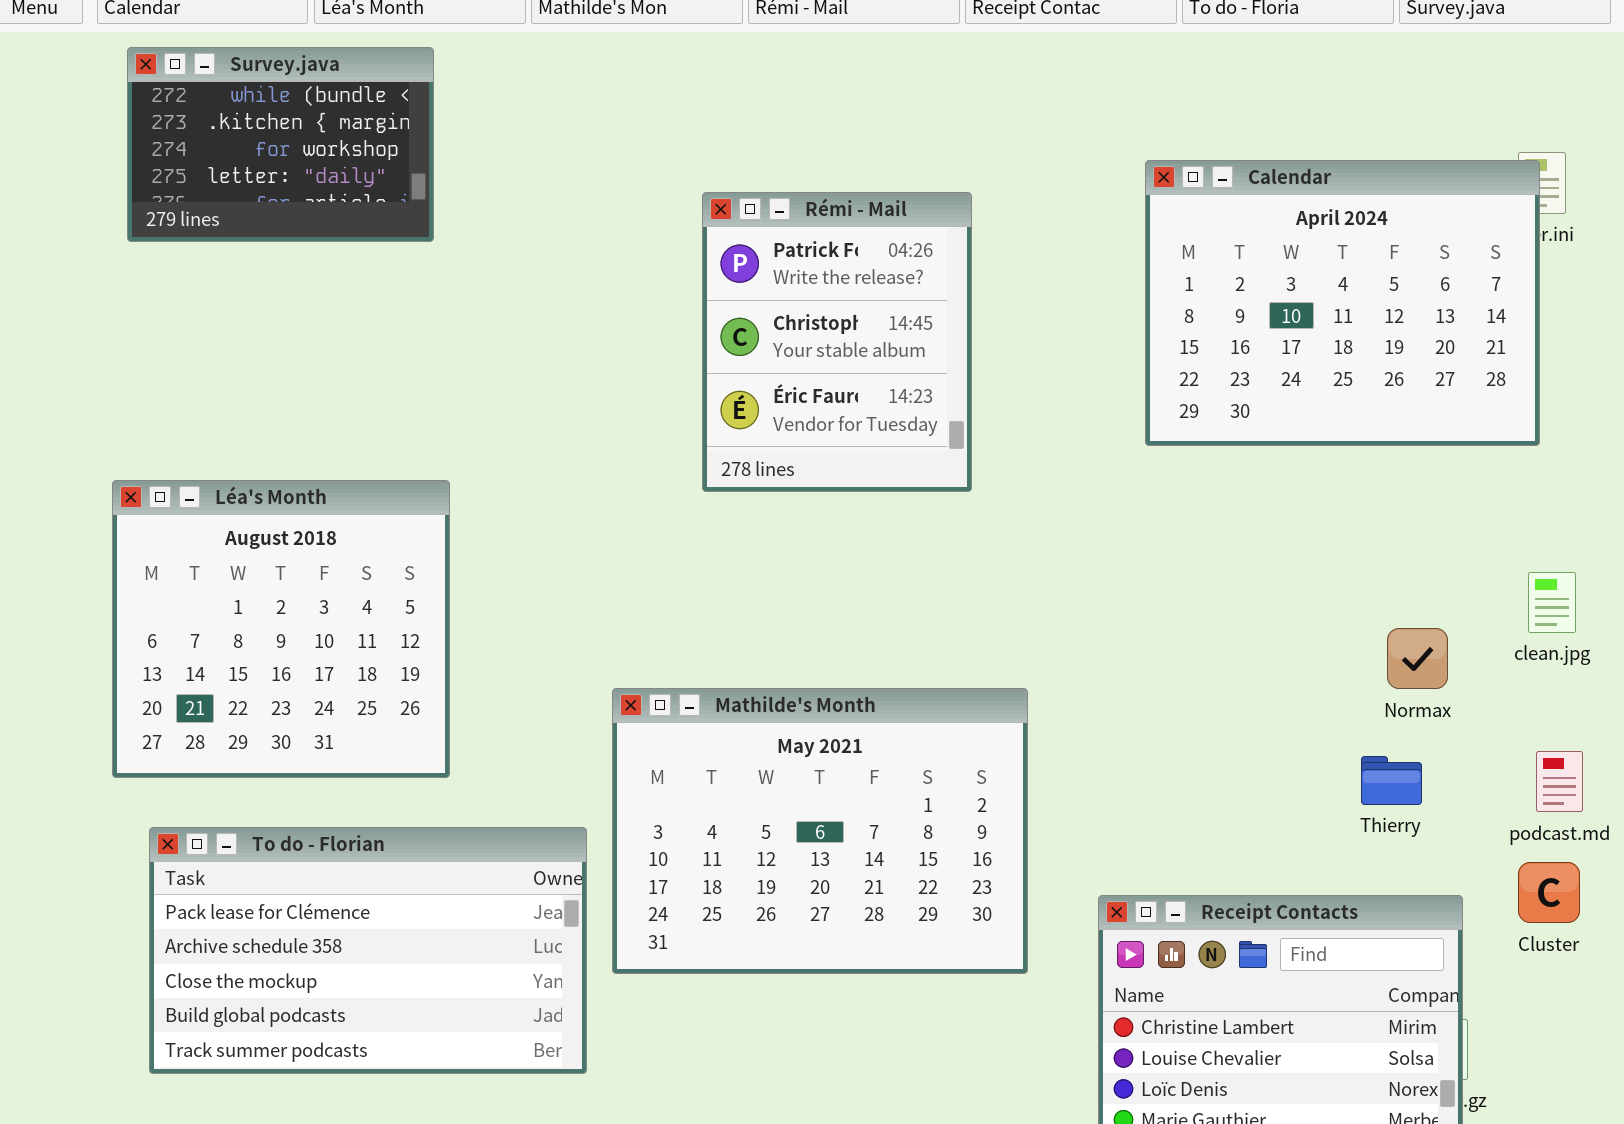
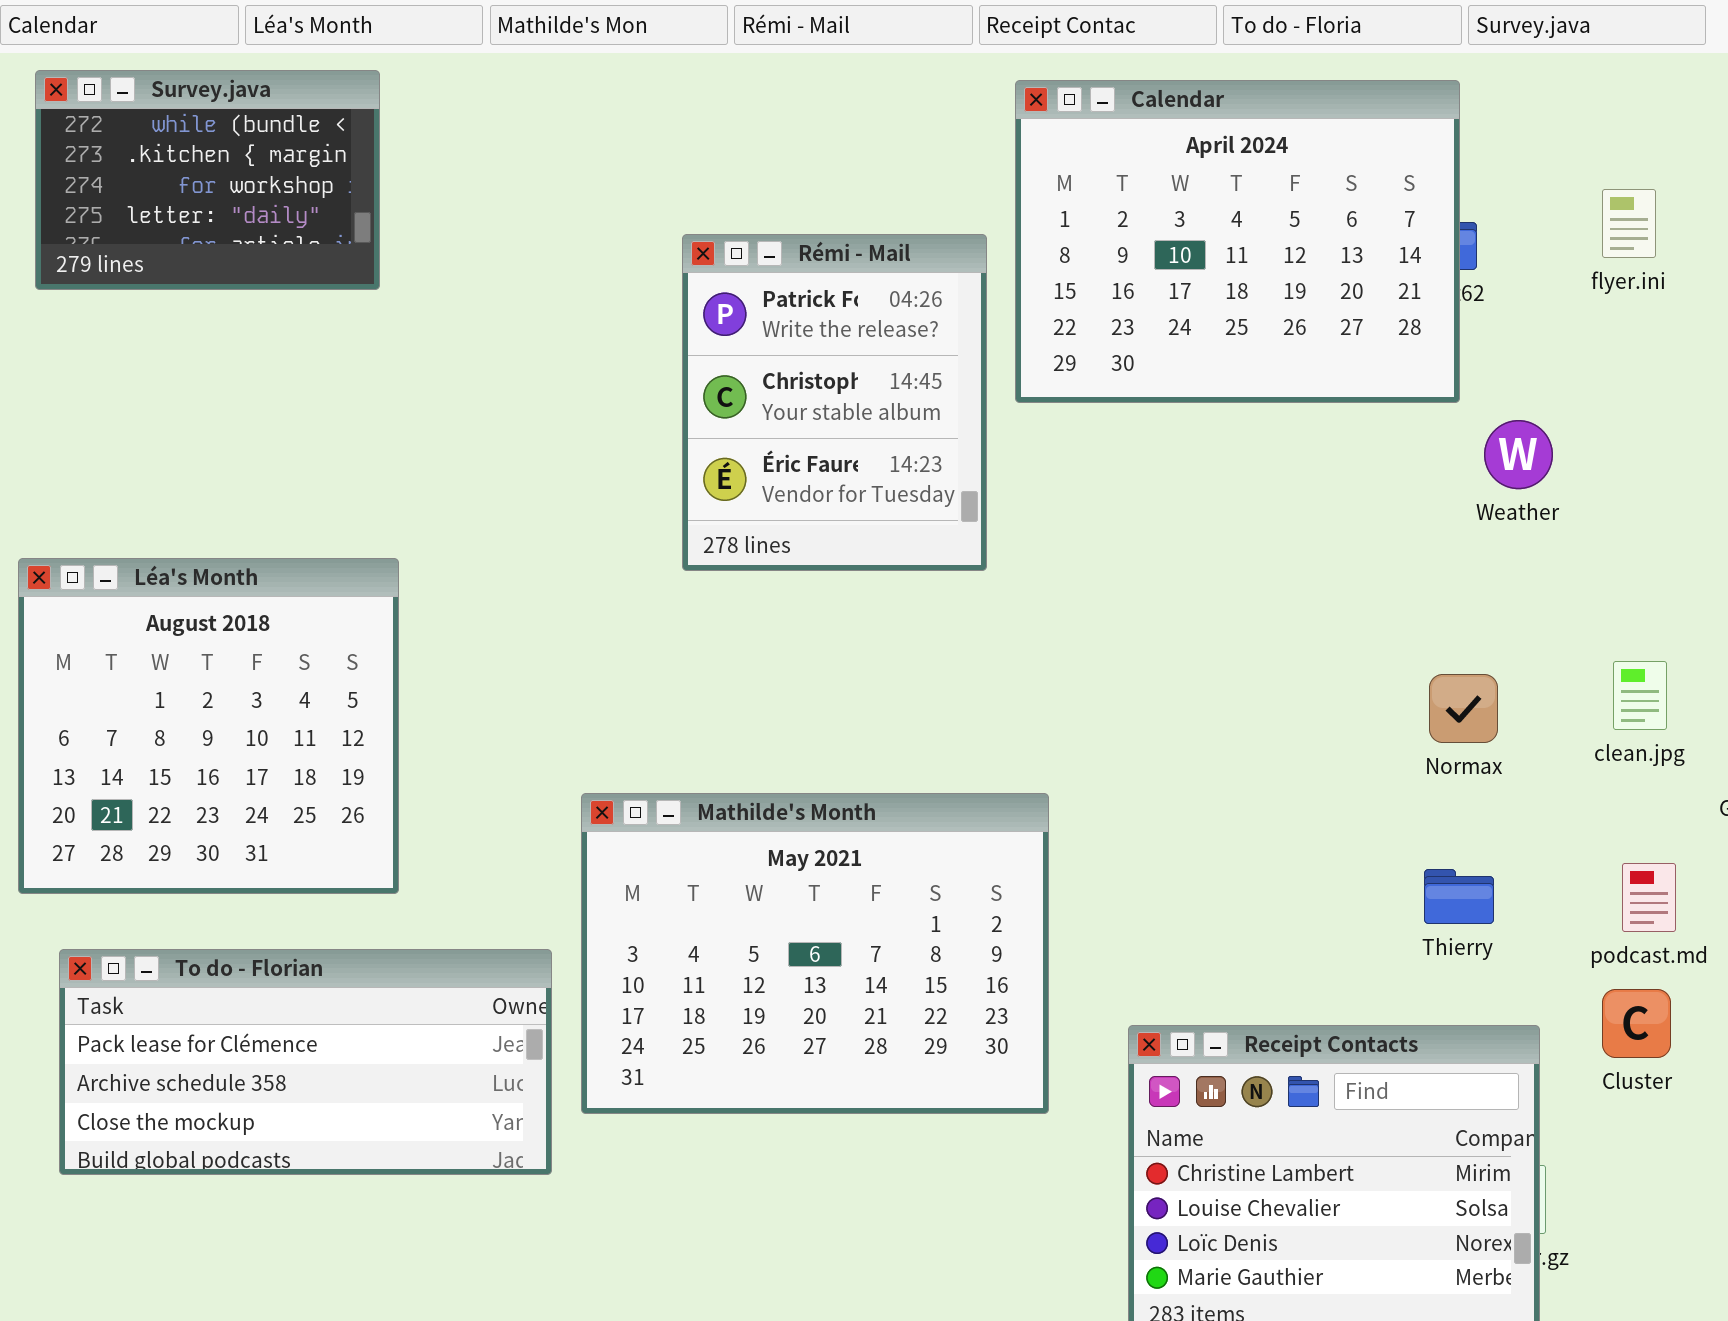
Calendar: [1145,160,1540,446] -> [1015,80,1460,403], moved
Normax: [1387,628,1448,689] -> [1429,674,1498,743], moved
To do - Florian: [149,827,587,1074] -> [59,949,552,1175], resized

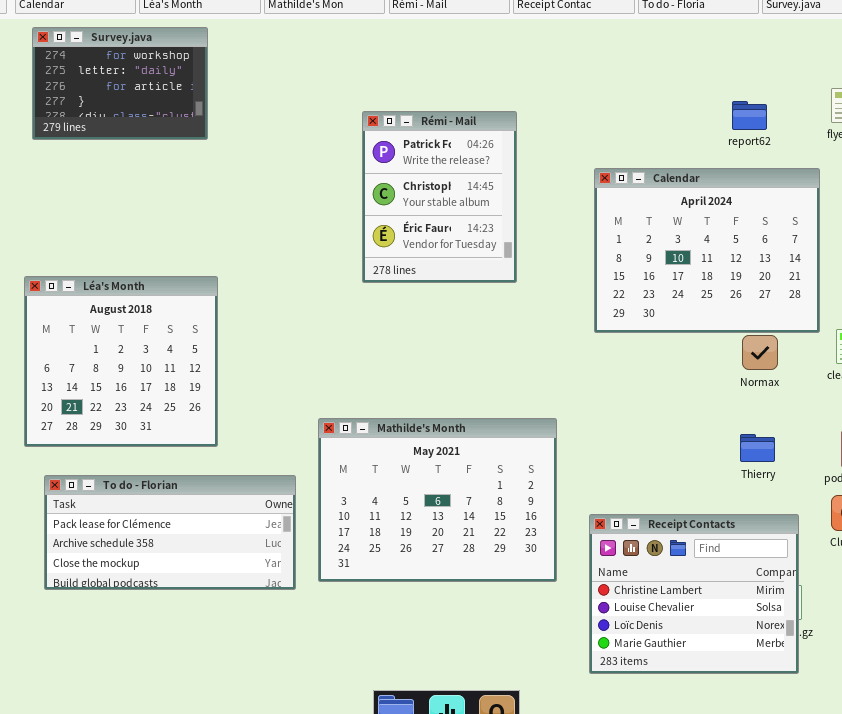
Survey.java: [35,70,380,290] -> [32,27,208,140], scrolled down 2 rows
Calendar: [1015,80,1460,403] -> [594,168,820,333], moved
Mathilde's Month: [581,793,1049,1114] -> [318,418,557,582], moved

